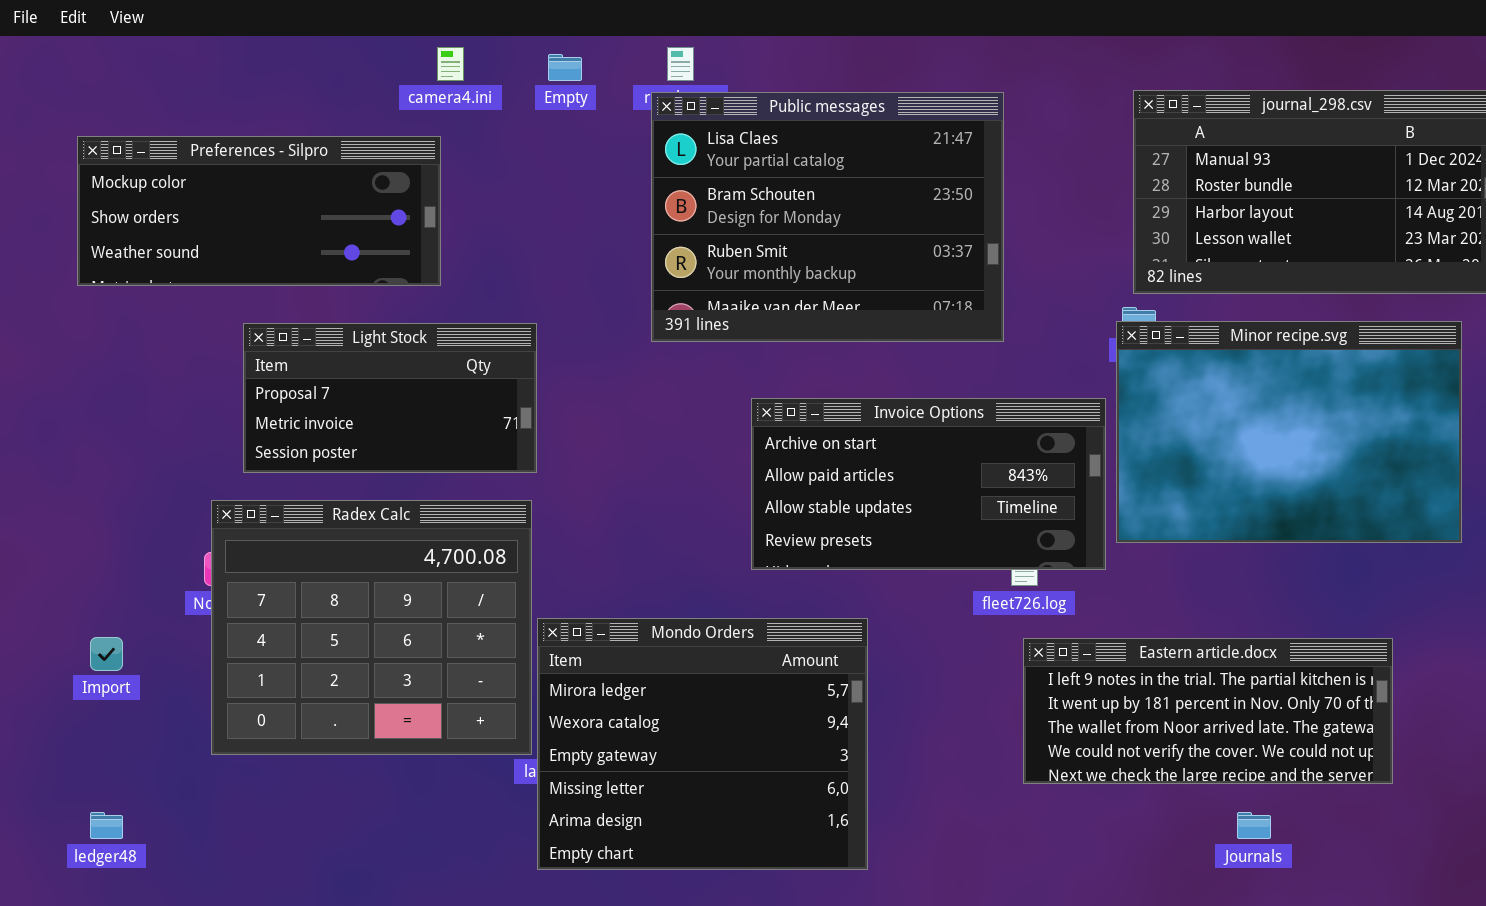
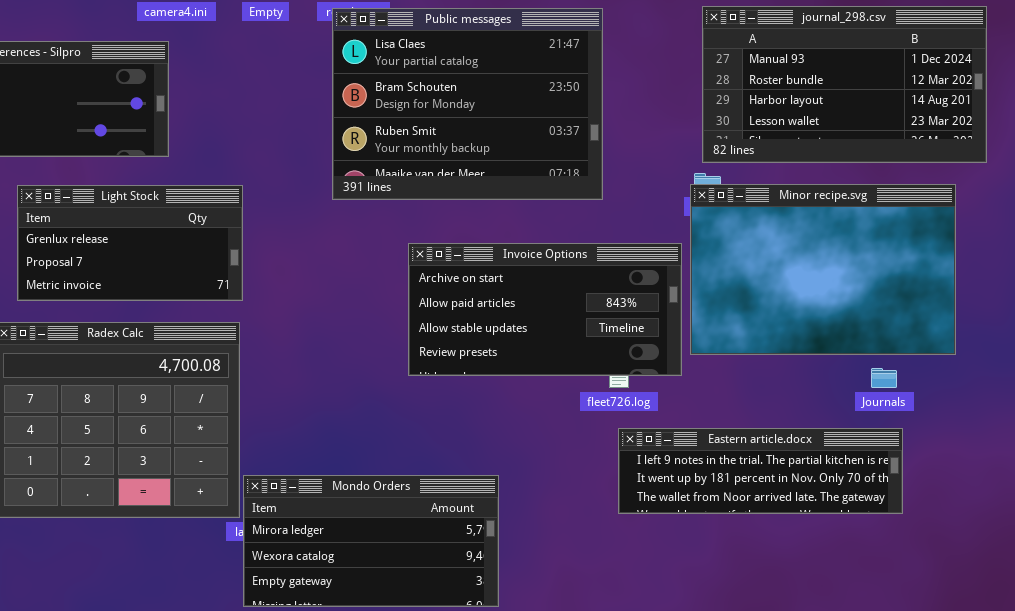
Light Stock: [243,323,537,473] -> [17,185,243,301], scrolled up 1 row
Mondo Orders: [537,618,868,870] -> [243,475,499,607], resized
Eastern article.docx: [1023,638,1393,784] -> [618,428,903,514], resized
Journals: [1237,812,1271,839] -> [871,368,897,388], moved

